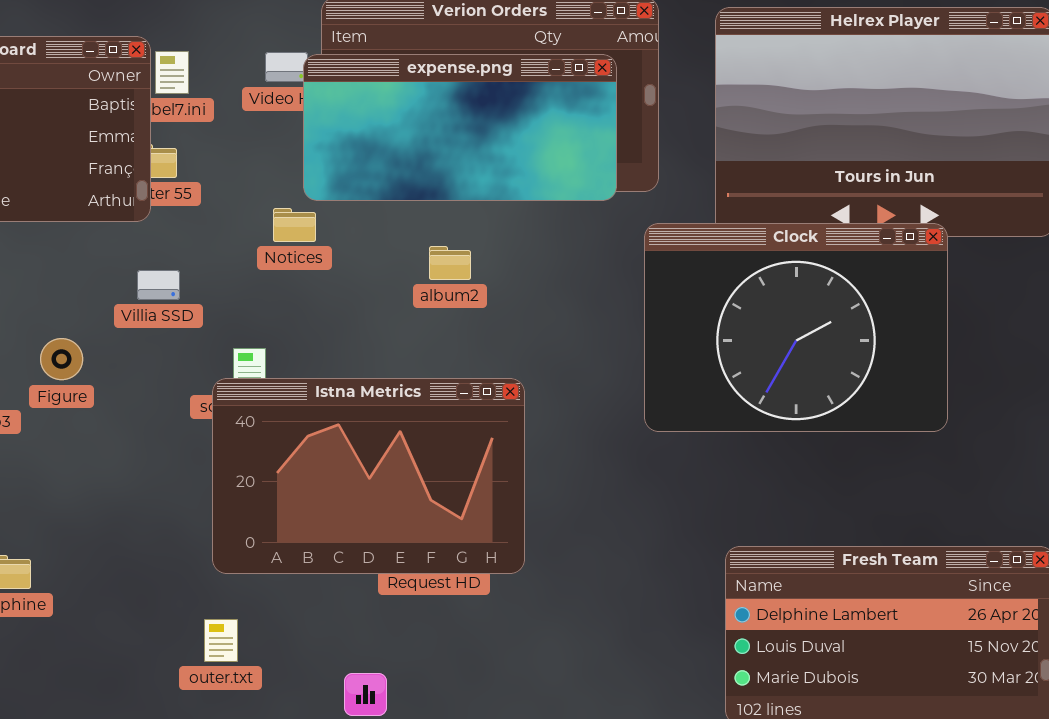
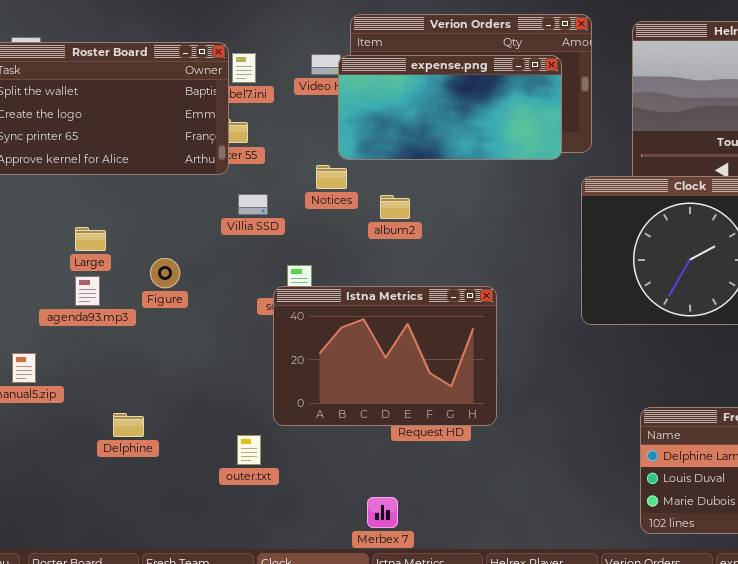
album2: [429,246,471,280] -> [380,195,410,219], moved
Villia SSD: [137,270,180,300] -> [238,194,268,215], moved
outer.txt: [204,619,238,662] -> [237,435,261,465], moved

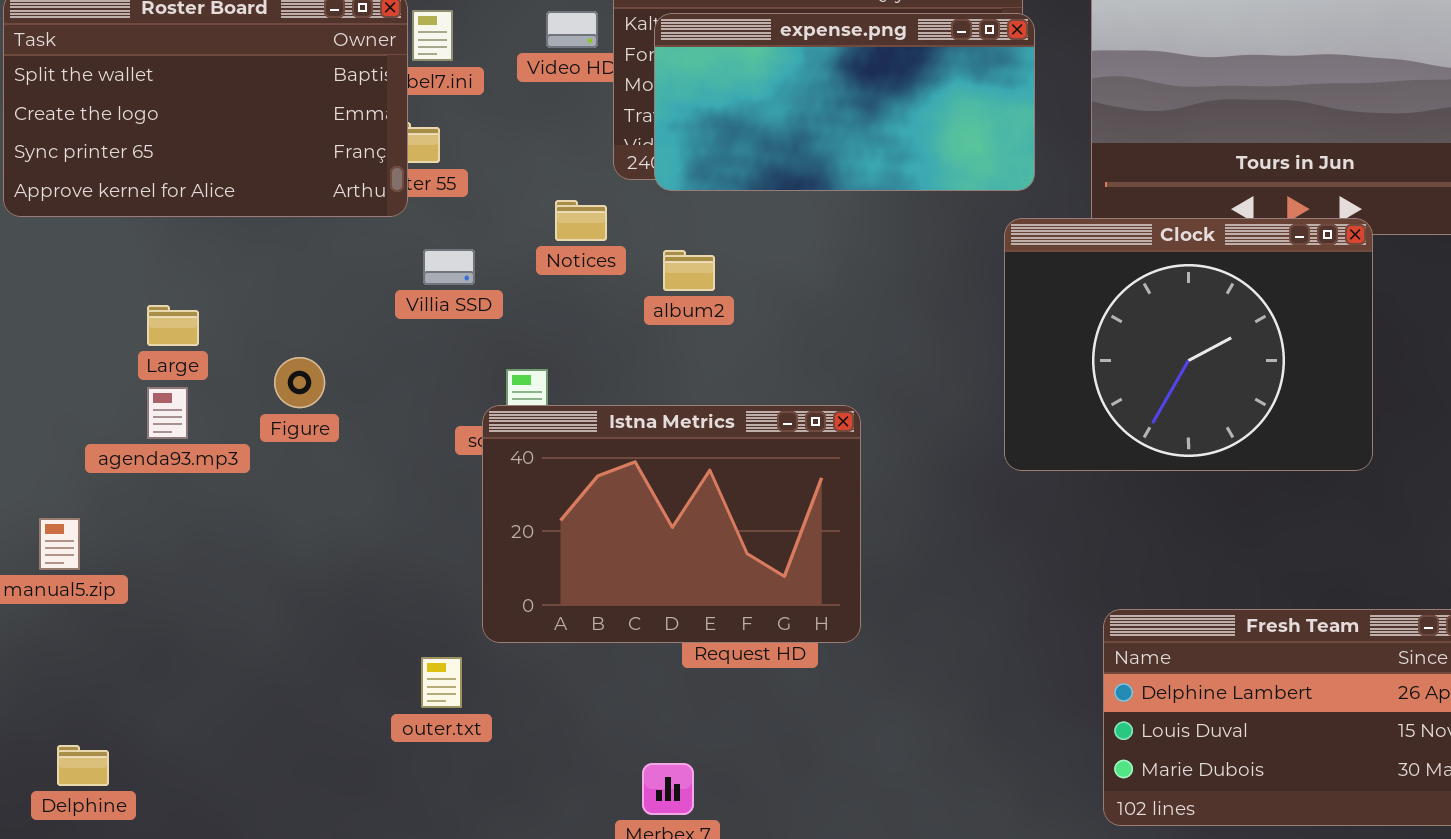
expense.png: [338,55,562,160] -> [654,13,1035,191], moved
Delphine: [113,413,144,437] -> [57,745,109,786], moved

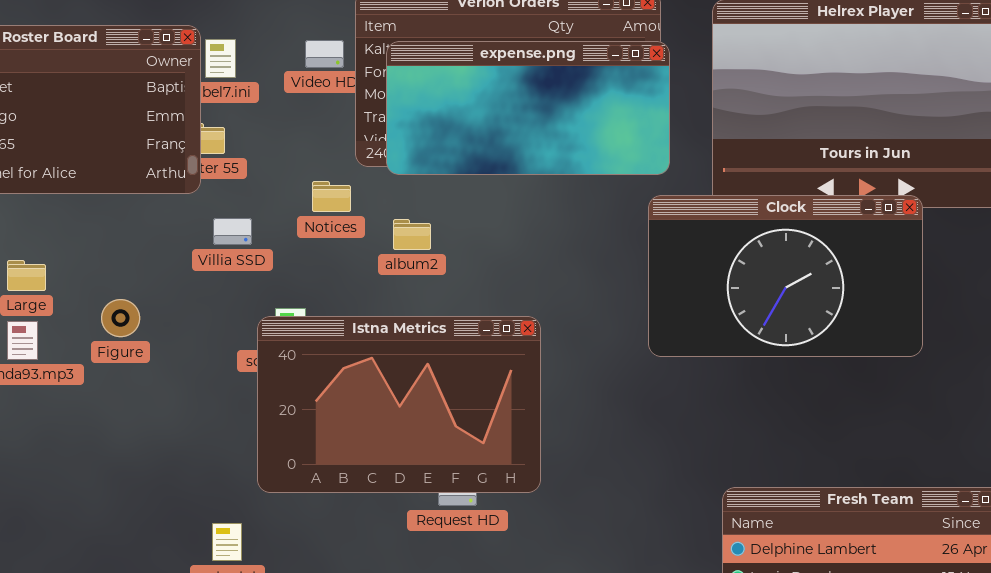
Clock: [1004,218,1373,471] -> [648,195,923,357], resized
Istna Metrics: [482,405,861,643] -> [257,316,541,493], moved

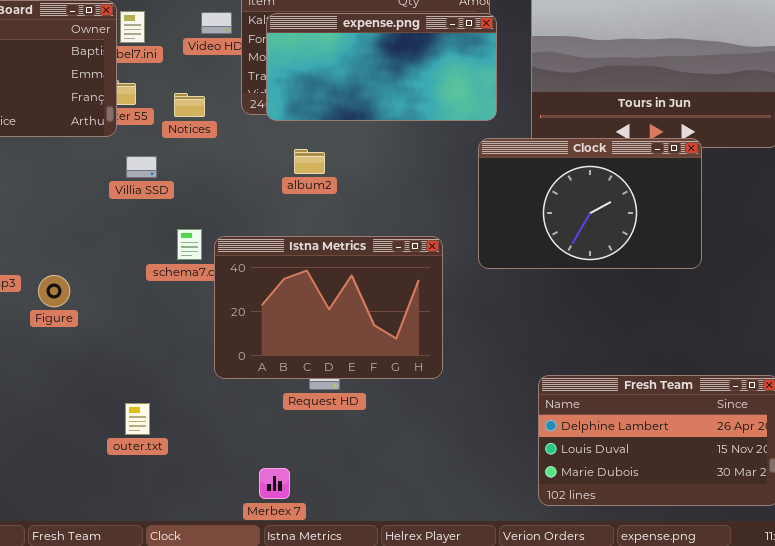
Notices: [312,181,351,212] -> [174,93,205,117], moved
album2: [393,219,431,250] -> [294,149,325,174], moved
Figure: [101,299,140,337] -> [38,275,70,307], moved
Istna Metrics: [257,316,541,493] -> [214,236,443,379], moved

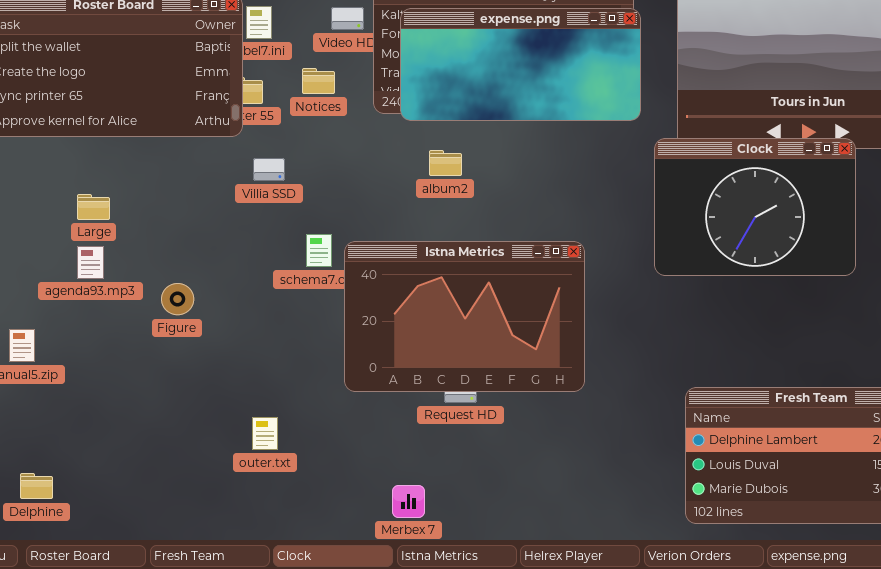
Notices: [174,93,205,117] -> [302,68,335,94], moved
Clock: [478,138,702,269] -> [654,138,856,276], resized

